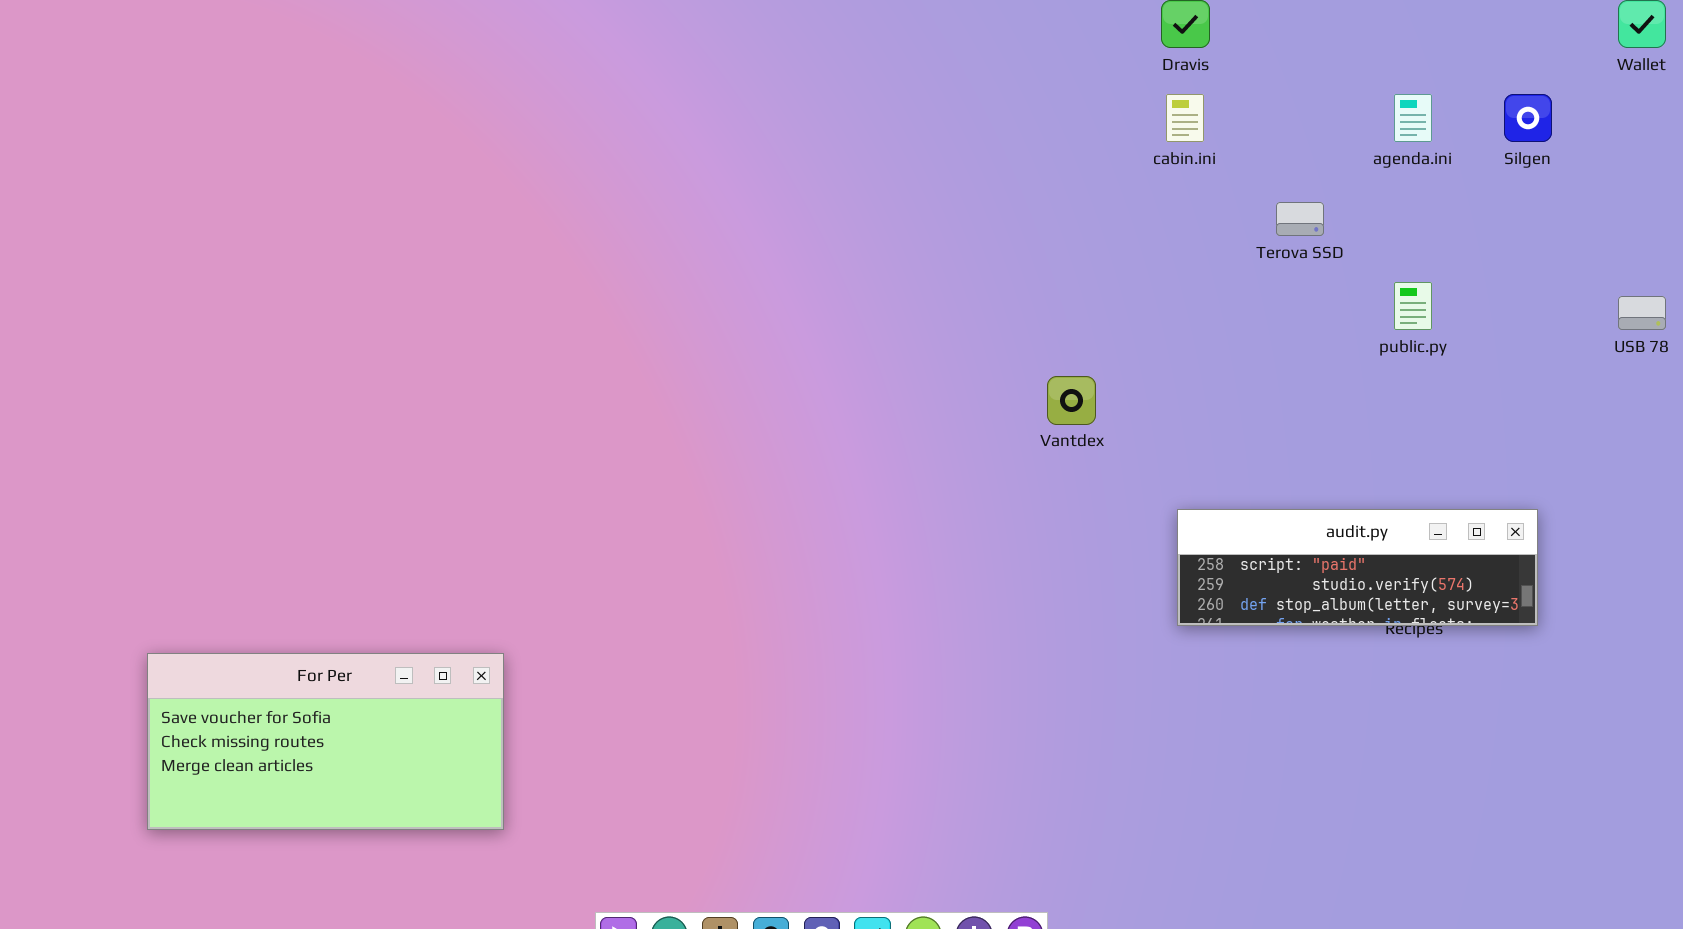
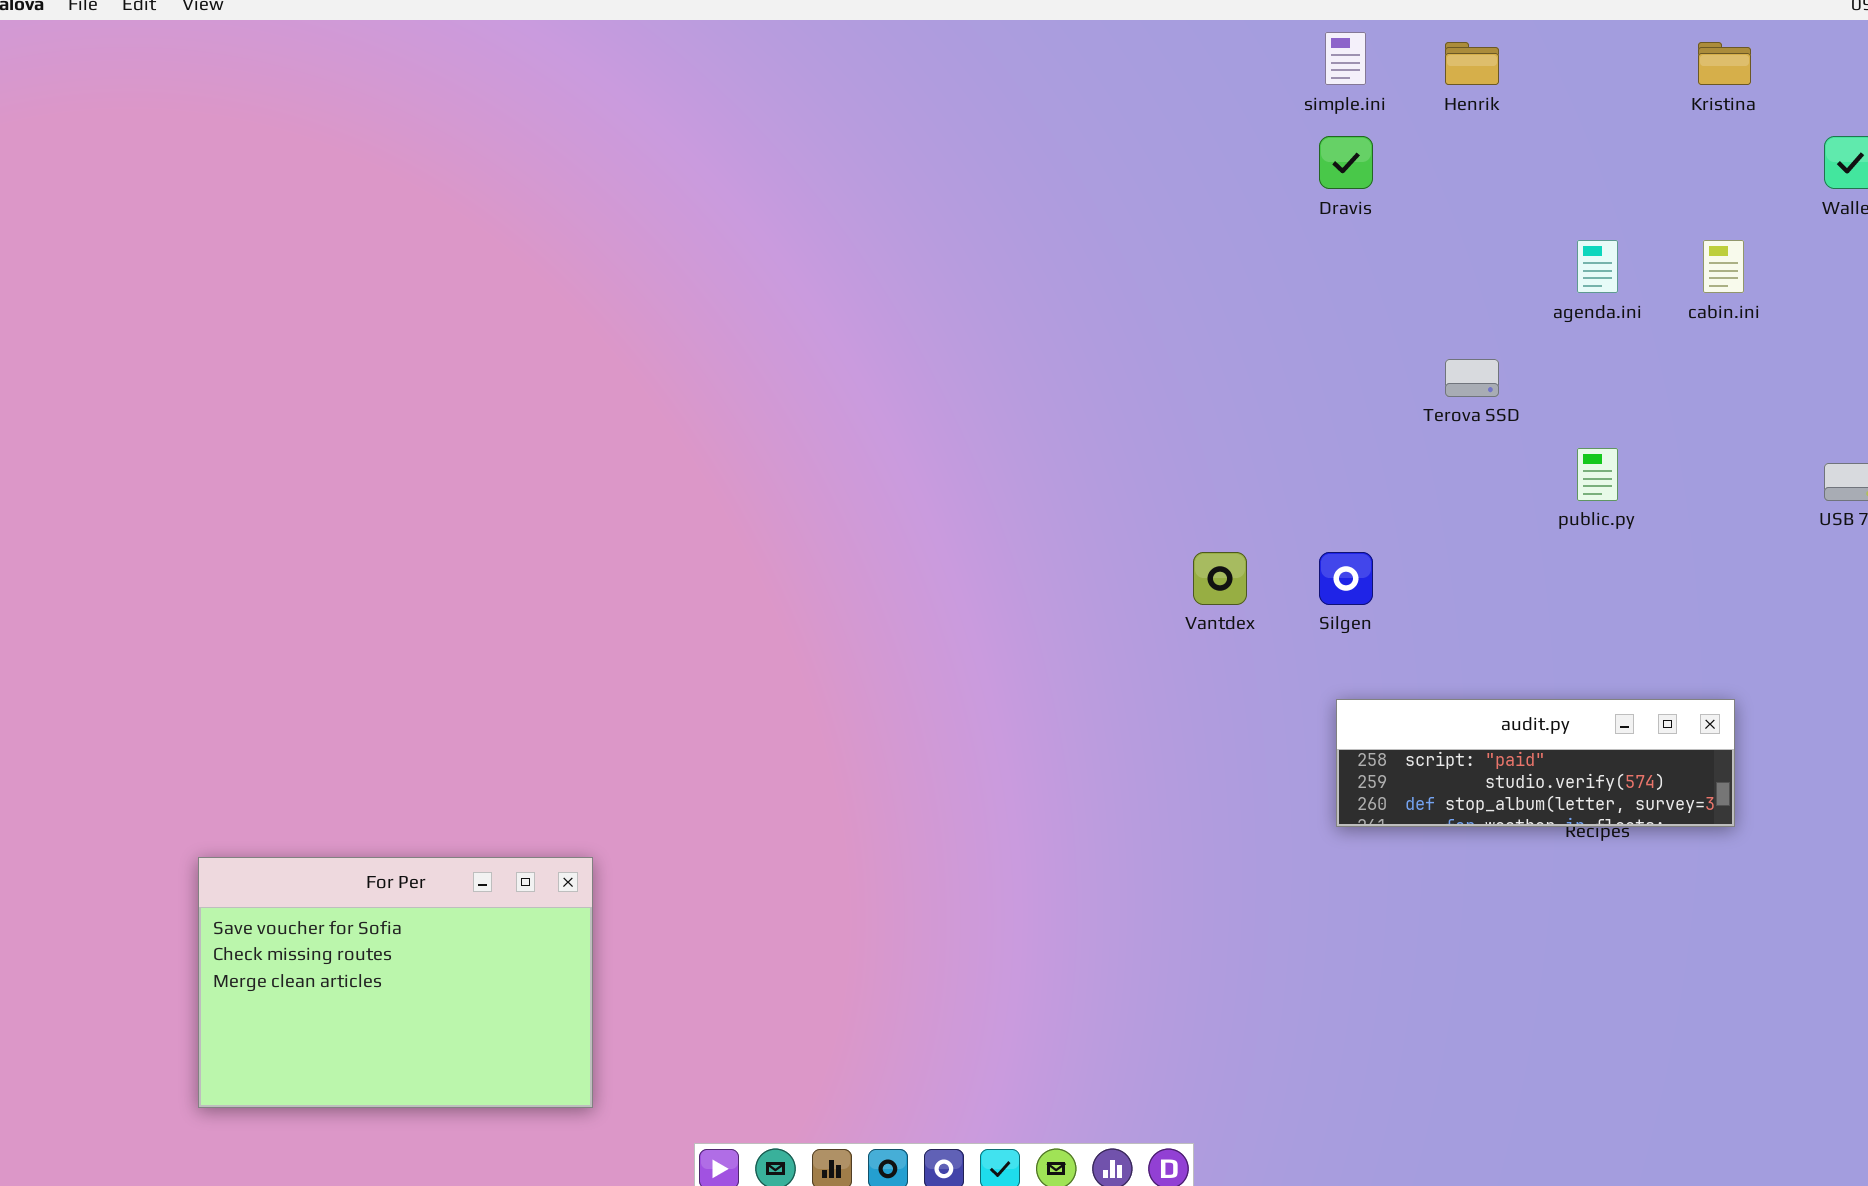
cabin.ini: [1166,94,1204,142] -> [1703,240,1744,293], moved
Silgen: [1504,94,1552,142] -> [1319,552,1373,605], moved
For Per: [147,653,504,830] -> [198,857,593,1108], resized

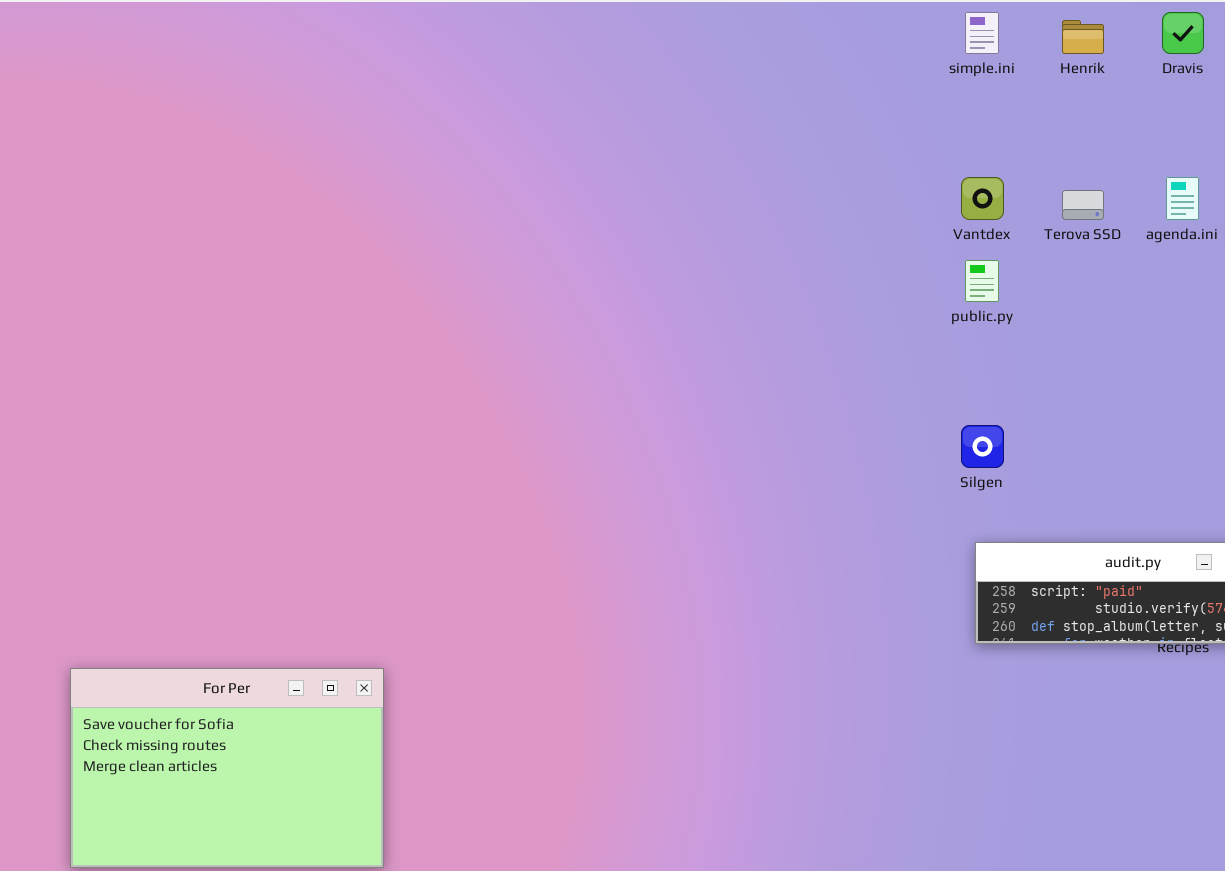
Dravis: [1319,136,1373,189] -> [1162,12,1204,54], moved
Terova SSD: [1445,359,1499,397] -> [1062,190,1104,220], moved
public.py: [1577,448,1618,501] -> [965,260,999,302], moved
Vantdex: [1193,552,1247,605] -> [961,177,1004,220], moved

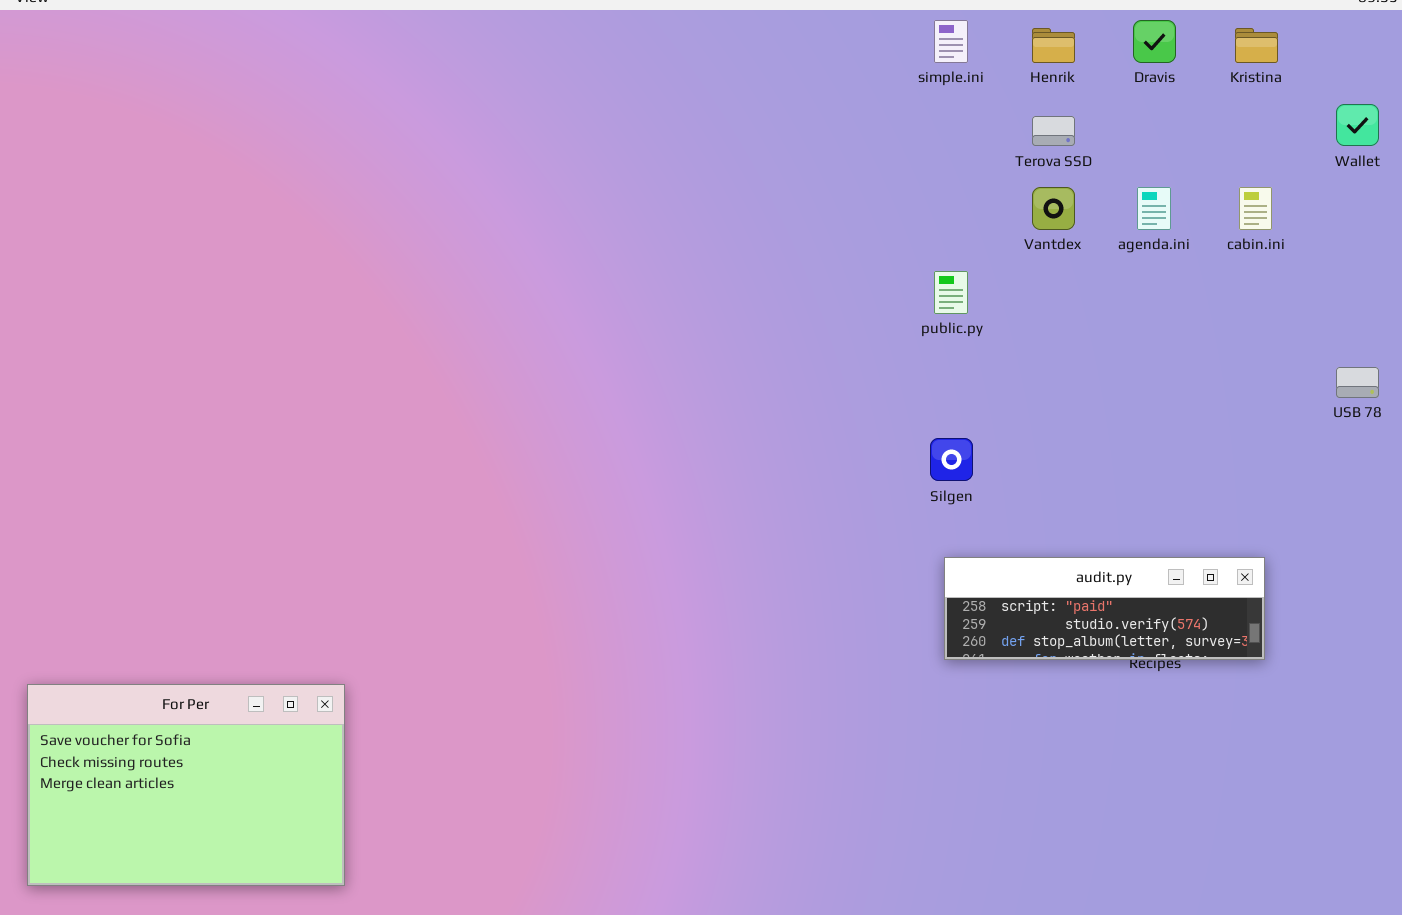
Vantdex: [961,177,1004,220] -> [1032,187,1075,230], moved
Terova SSD: [1062,190,1104,220] -> [1032,116,1075,146], moved

